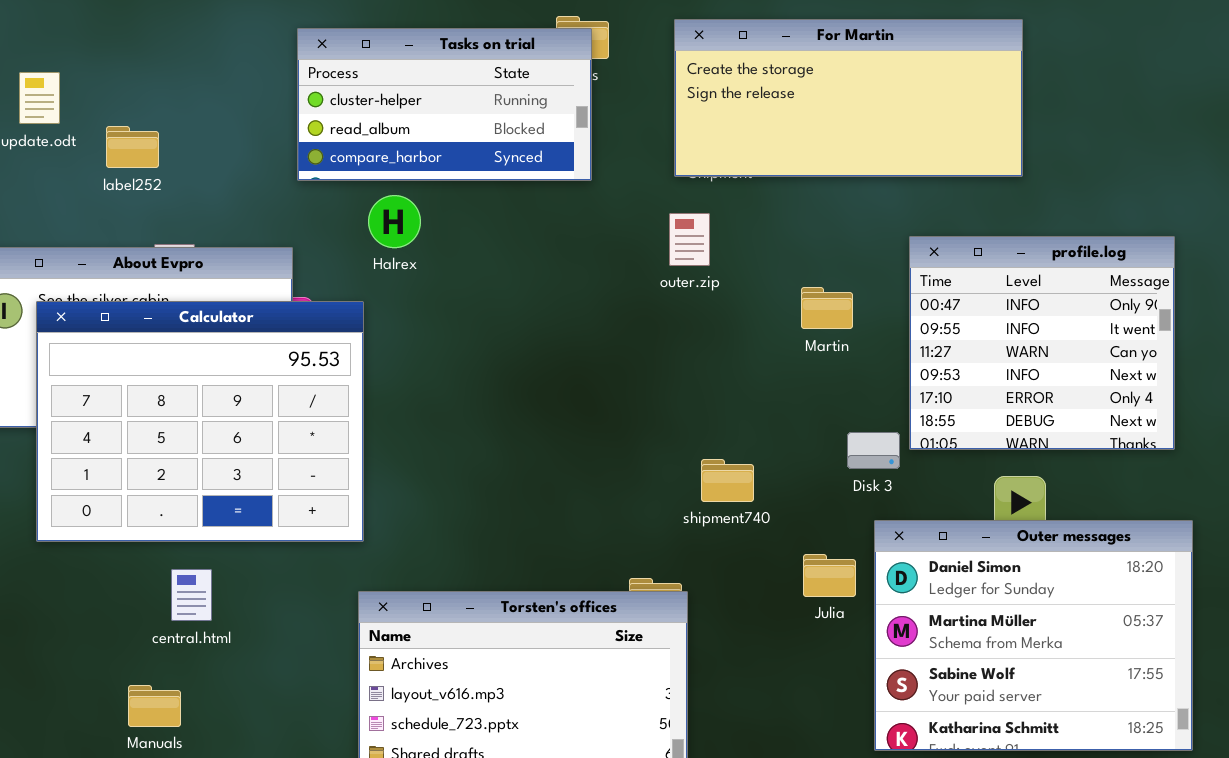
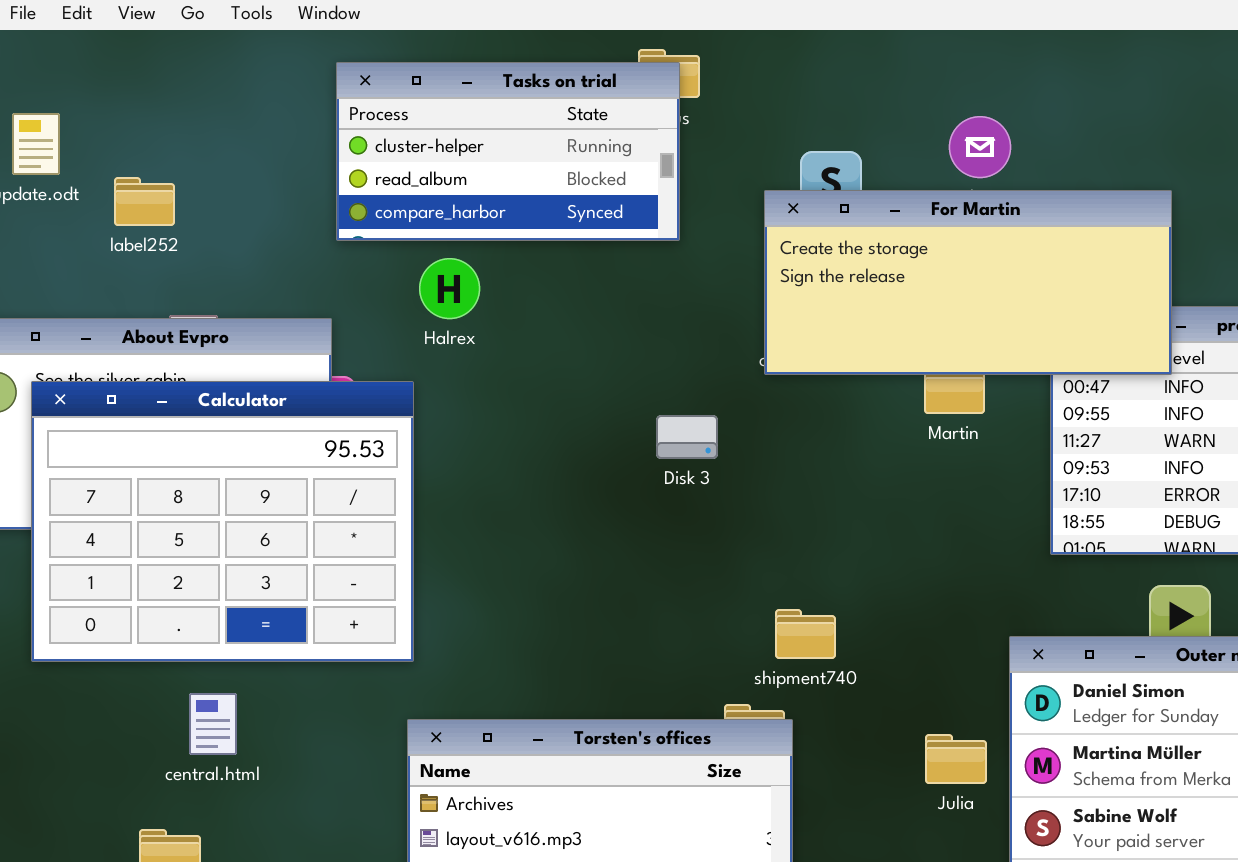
For Martin: [674,19,1023,177] -> [764,190,1172,375], moved
Disk 3: [847,432,900,469] -> [656,415,718,459], moved
shipment740: [701,459,754,502] -> [775,609,836,659], moved
Julia: [803,554,856,597] -> [925,734,987,784], moved

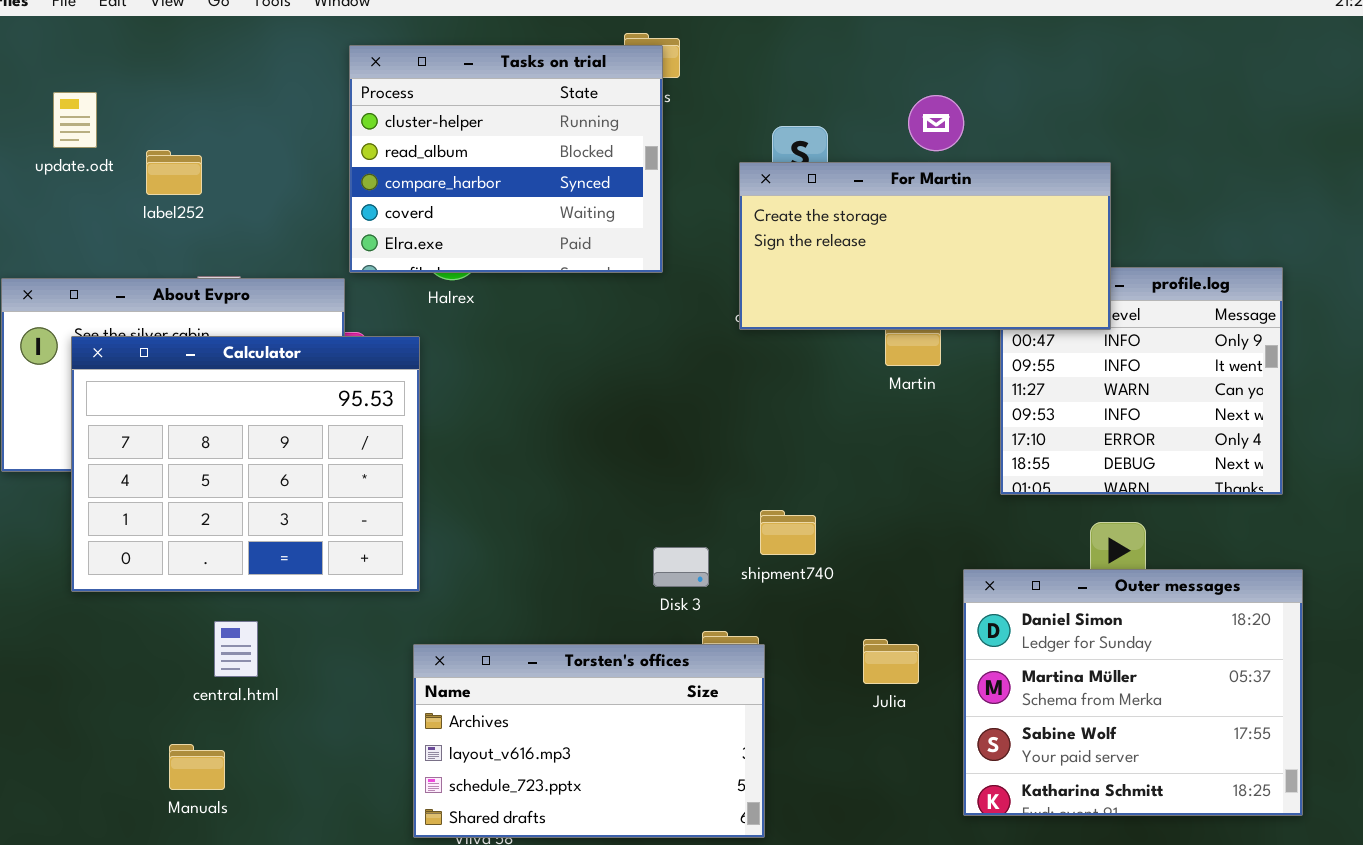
Tasks on trial: [336,62,680,241] -> [349,45,663,273], resized
Disk 3: [656,415,718,459] -> [653,547,709,587], moved
shipment740: [775,609,836,659] -> [760,510,816,555], moved
Julia: [925,734,987,784] -> [863,639,919,684], moved

